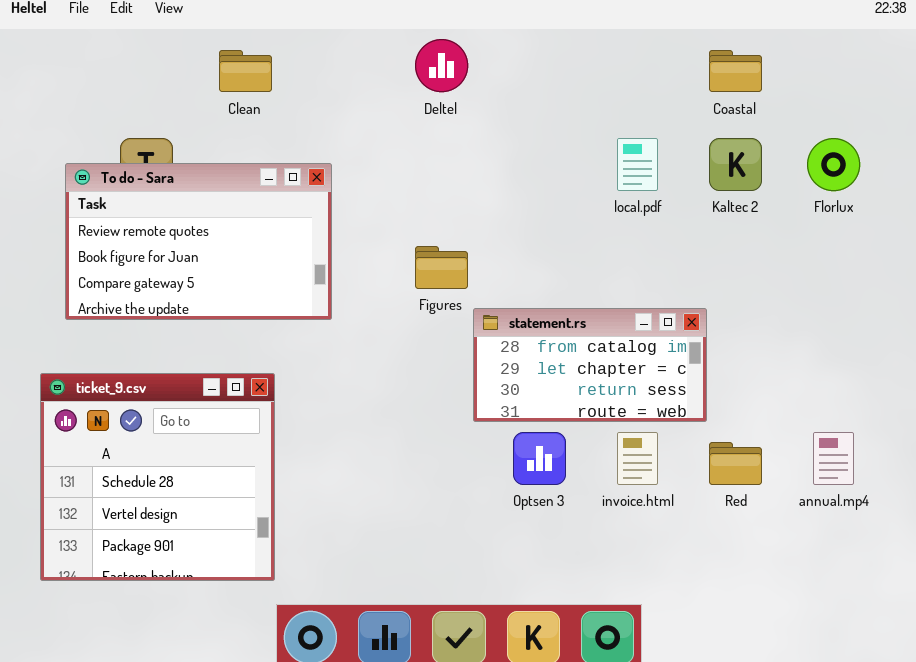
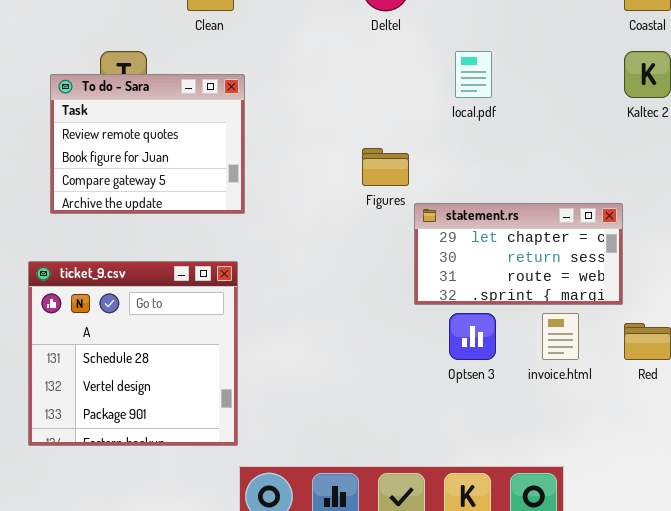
local.pdf: [617,138,658,191] -> [455,51,492,98], moved
To do - Sara: [65,163,332,320] -> [50,74,245,214], resized
statement.rs: [473,308,707,422] -> [414,203,623,305], scrolled down 1 row

